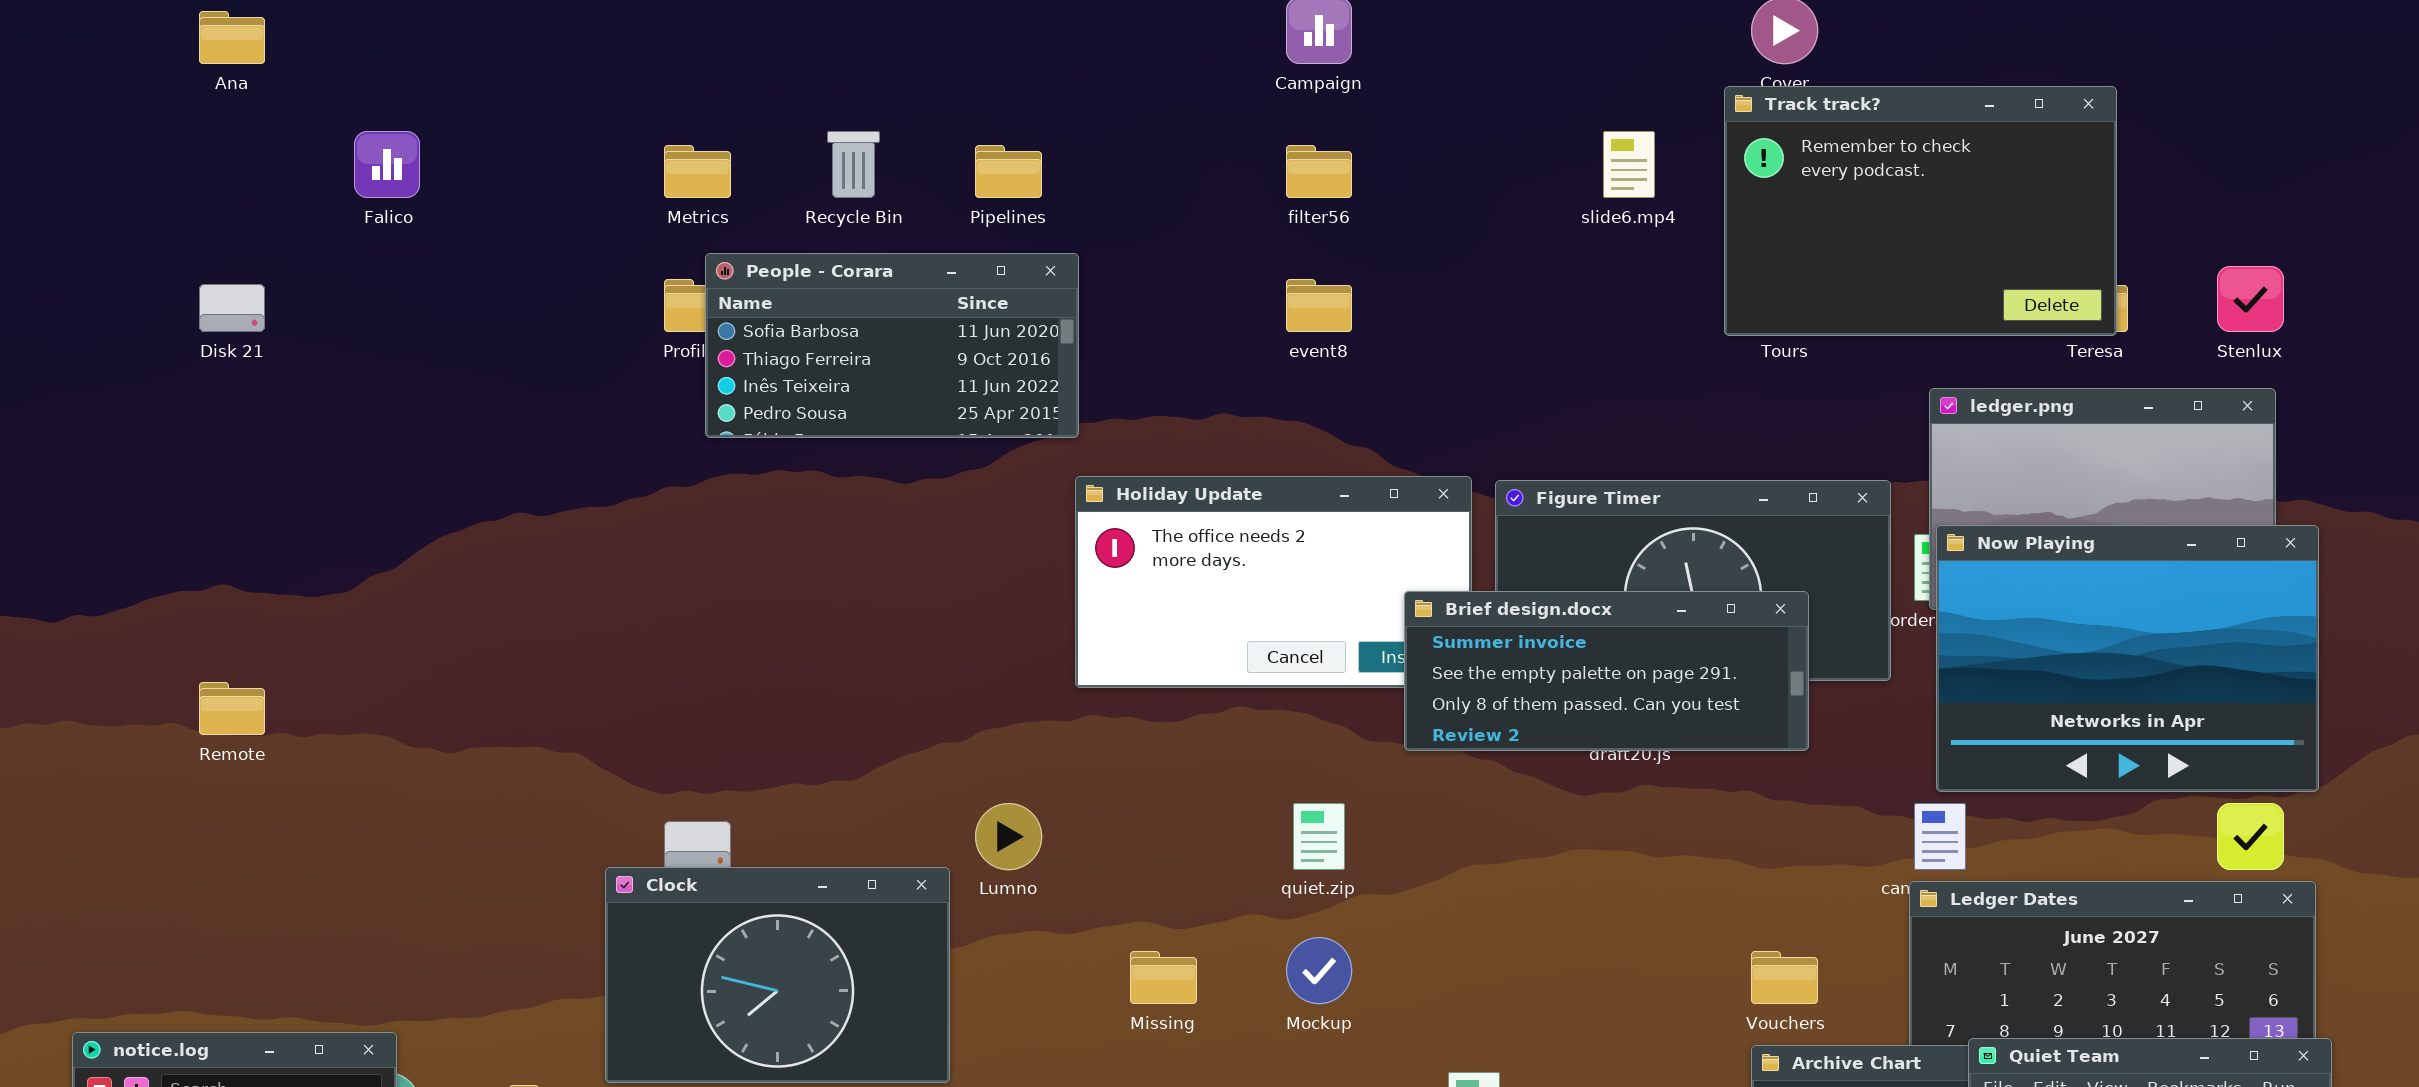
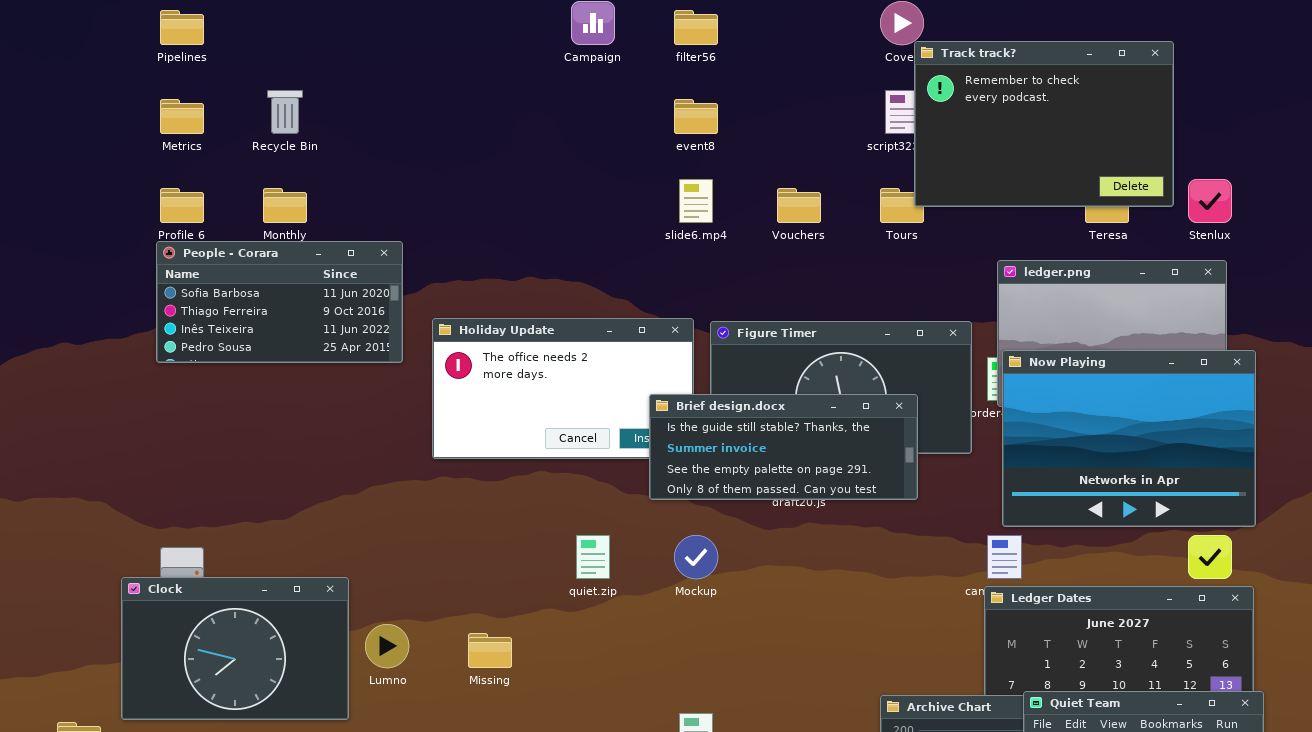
Track track?: [1724,86,2117,336] -> [914,41,1174,207], moved
slide6.mp4: [1603,131,1655,198] -> [679,179,713,223], moved
Pipelines: [975,145,1042,198] -> [160,10,204,45], moved
filter56: [1286,145,1352,198] -> [674,10,718,45], moved
People - Corara: [705,253,1079,438] -> [156,241,403,363], moved
event8: [1286,279,1352,332] -> [674,99,718,134], moved
Brief design.docx: [1404,591,1809,751] -> [649,394,918,500], scrolled up 1 row
Lumno: [975,803,1042,870] -> [365,624,409,668], moved
Mockup: [1286,937,1352,1004] -> [674,535,718,579], moved
Vouchers: [1751,951,1818,1004] -> [777,188,821,223], moved

